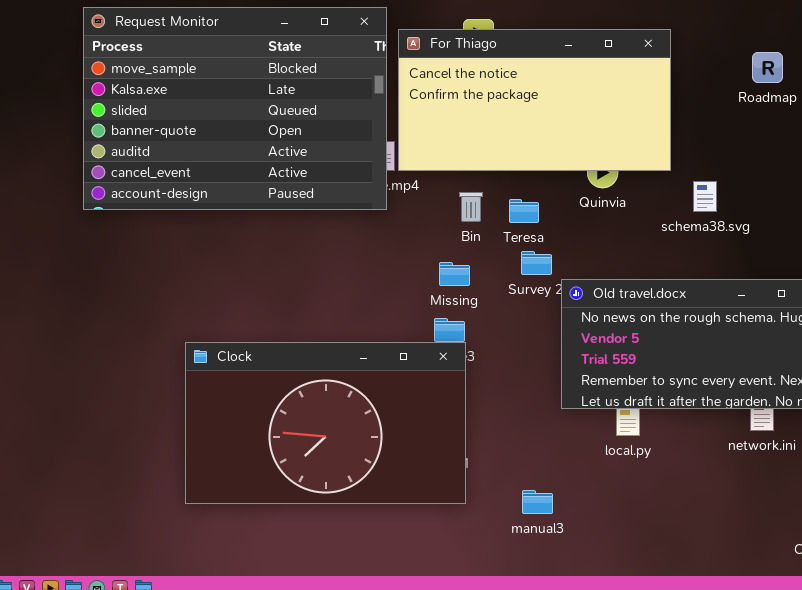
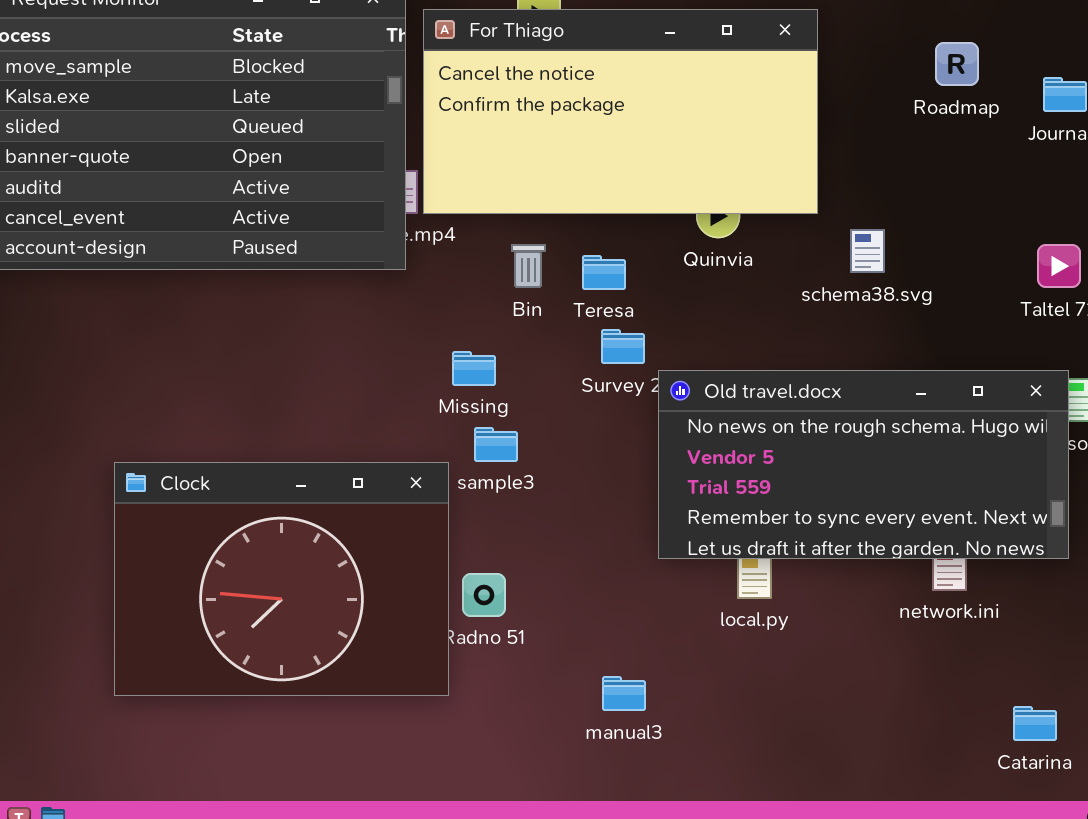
Missing: [439,262,470,286] -> [452,351,496,386], moved
Clock: [185,342,466,504] -> [114,462,449,696], resized

